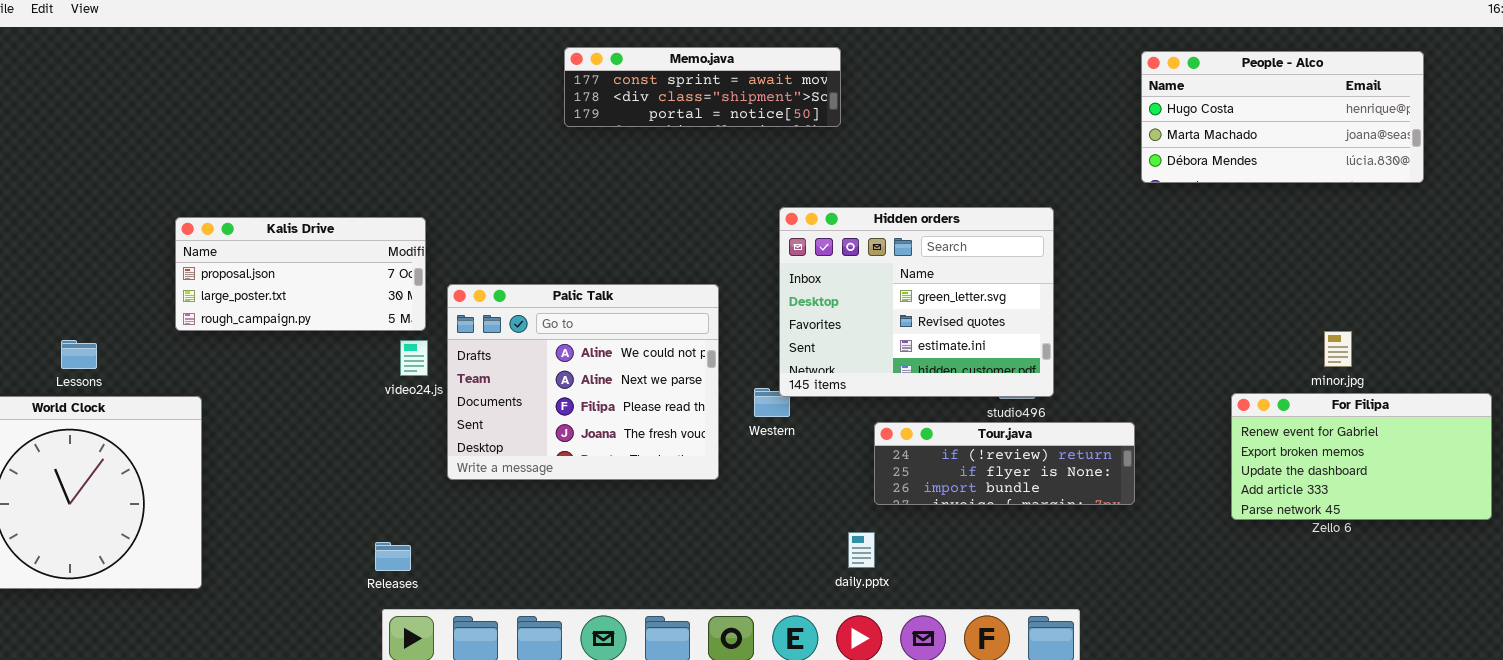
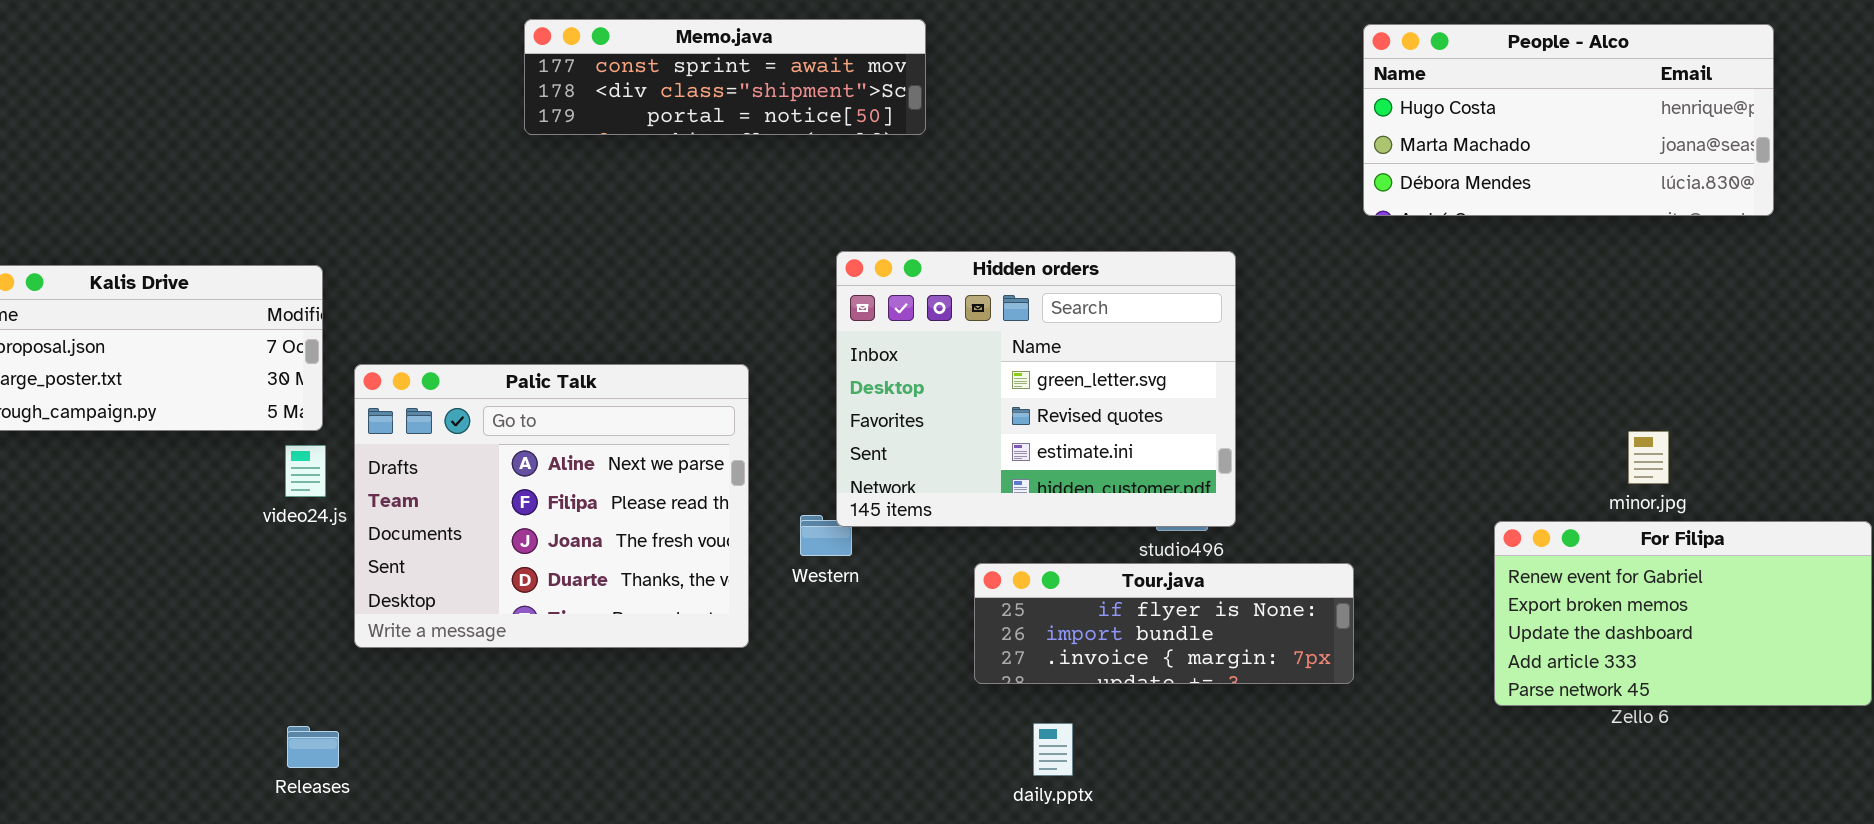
Palic Talk: [447,284,719,480] -> [354,364,749,648], scrolled down 1 row
Tour.java: [874,422,1135,505] -> [974,563,1354,684], scrolled down 1 row
daily.pptx: [848,532,875,568] -> [1033,723,1073,776], moved
Releases: [375,542,411,571] -> [287,726,339,768], moved

